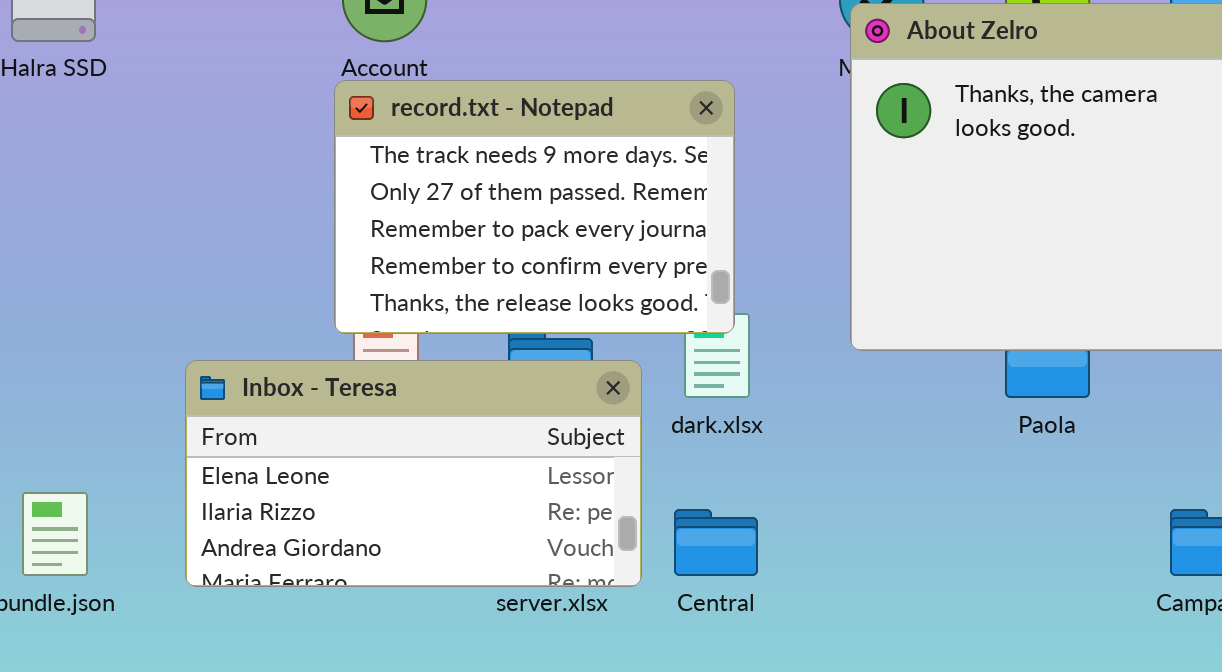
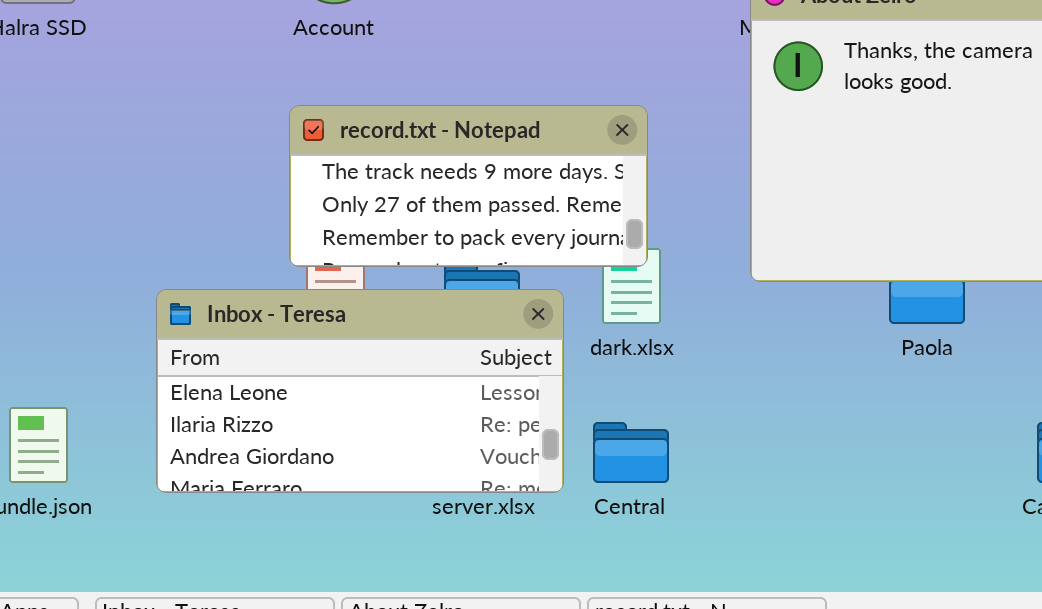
record.txt - Notepad: [334,80,735,334] -> [289,105,648,267], resized

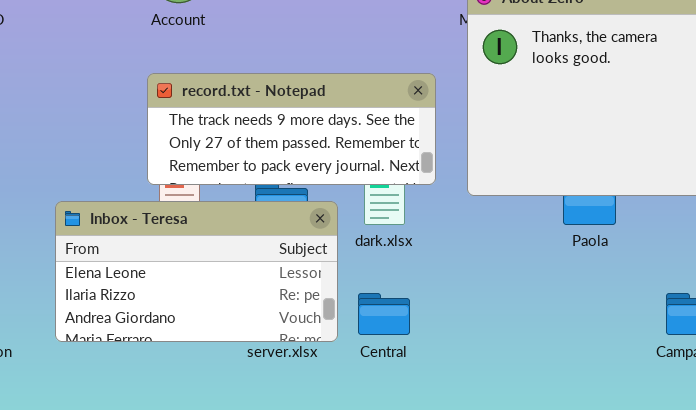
record.txt - Notepad: [289,105,648,267] -> [147,73,436,185], resized

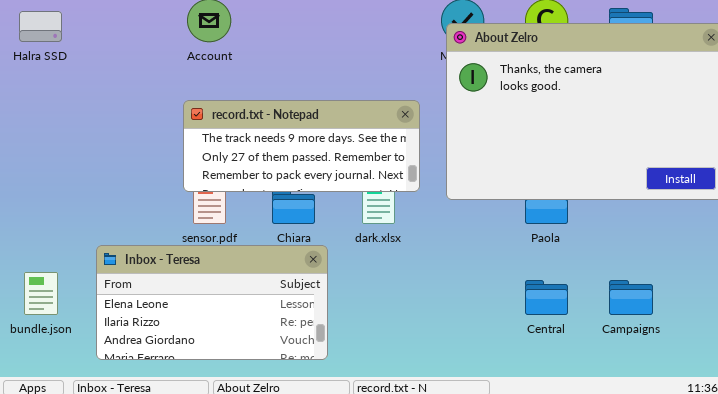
Inbox - Teresa: [55,201,338,342] -> [96,245,328,360], moved
Central: [358,293,410,335] -> [525,280,568,315], moved

